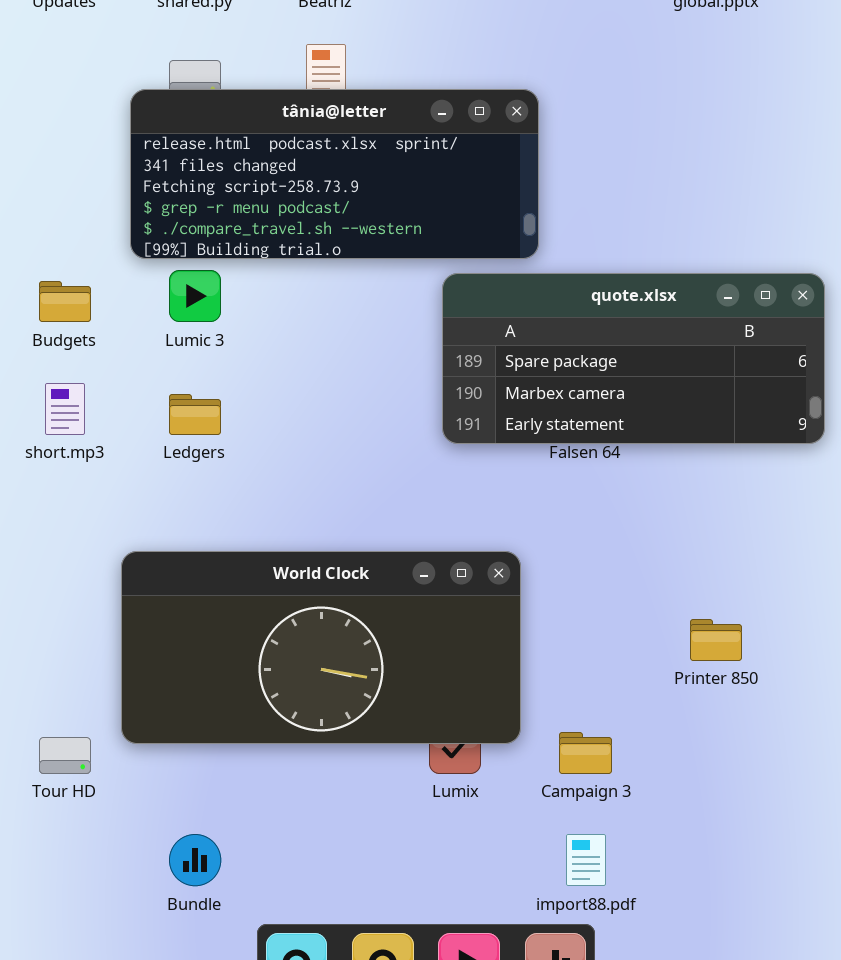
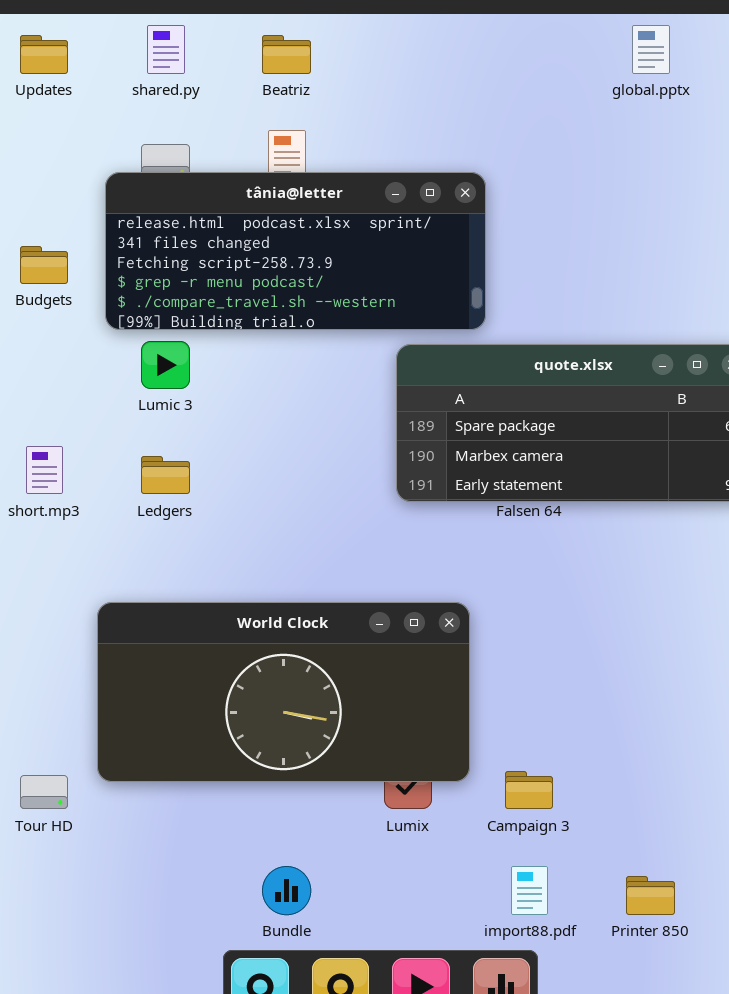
Budgets: [39,281,91,322] -> [20,246,68,284], moved
Printer 850: [690,619,742,661] -> [626,876,675,915], moved
Bundle: [169,834,221,886] -> [262,866,311,915], moved

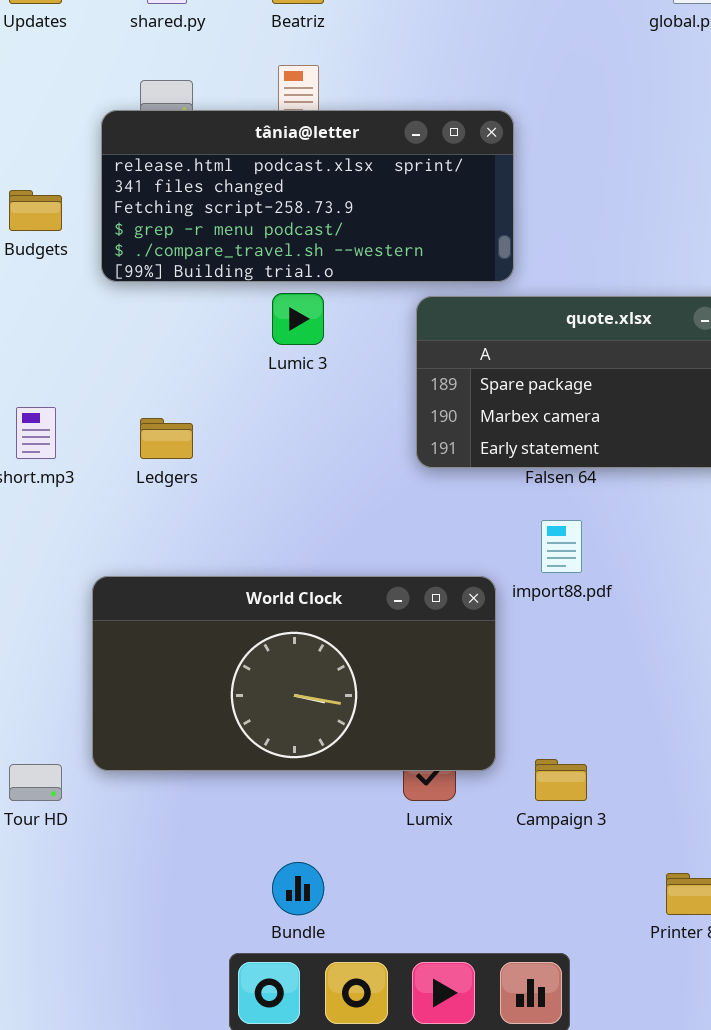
Lumic 3: [141,341,190,389] -> [272,293,324,345], moved
import88.pdf: [511,866,548,915] -> [541,520,582,573], moved

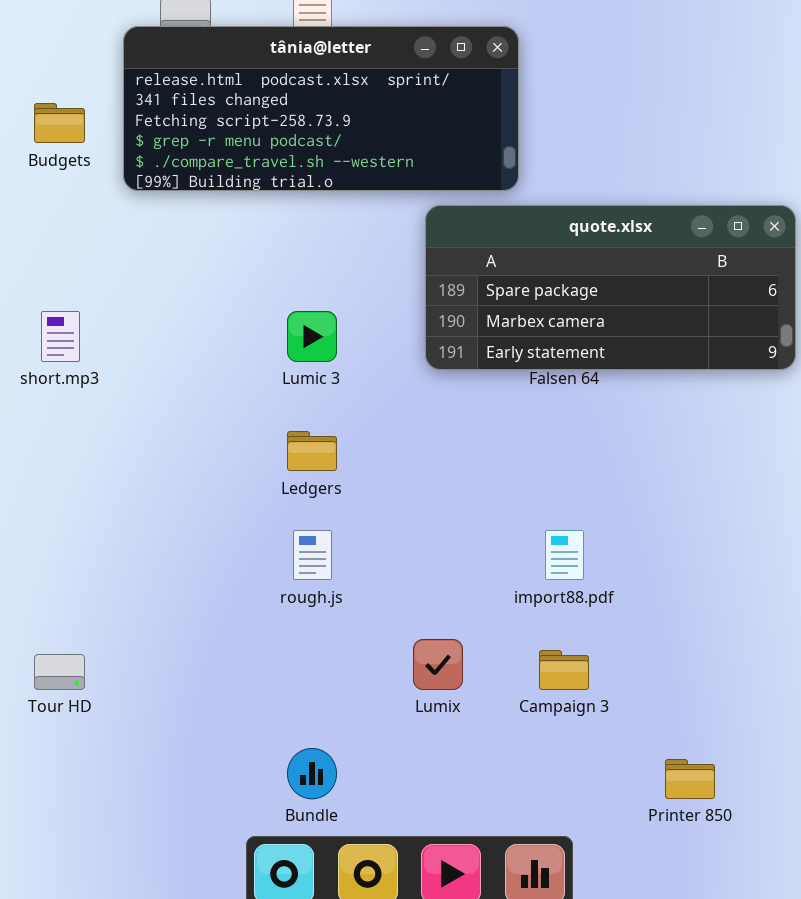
Lumic 3: [272,293,324,345] -> [287,311,337,362], moved
Ledgers: [140,418,193,459] -> [287,431,337,471], moved
import88.pdf: [541,520,582,573] -> [545,530,584,580], moved
World Clock: [92,576,496,771] -> none, closed

